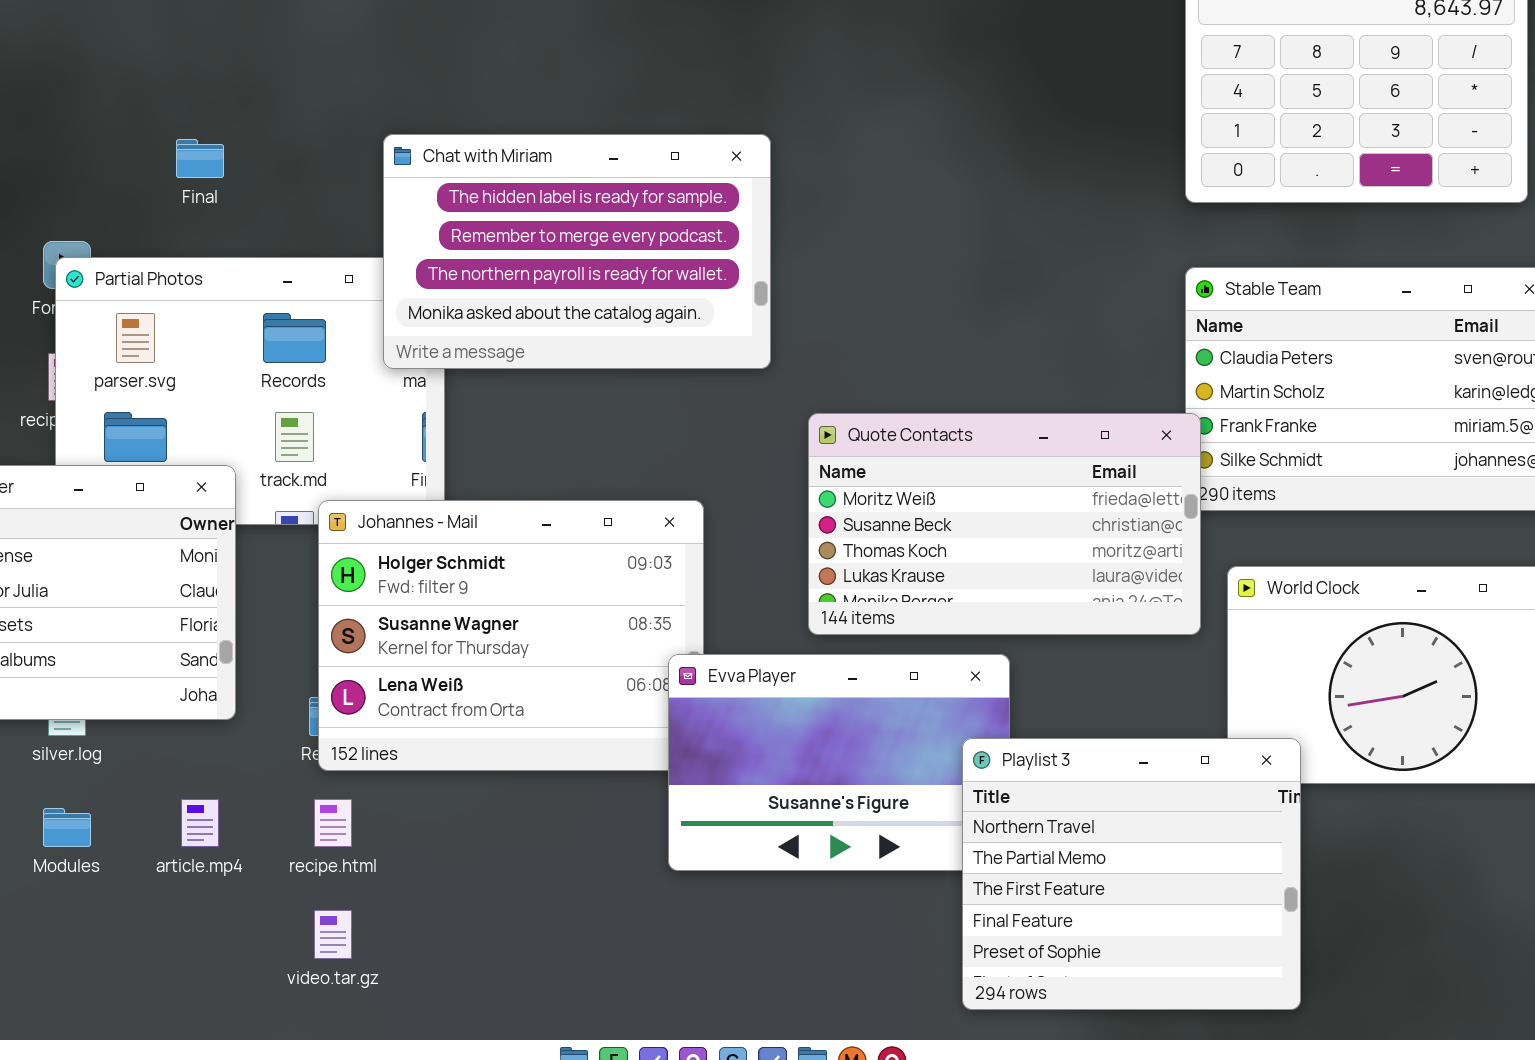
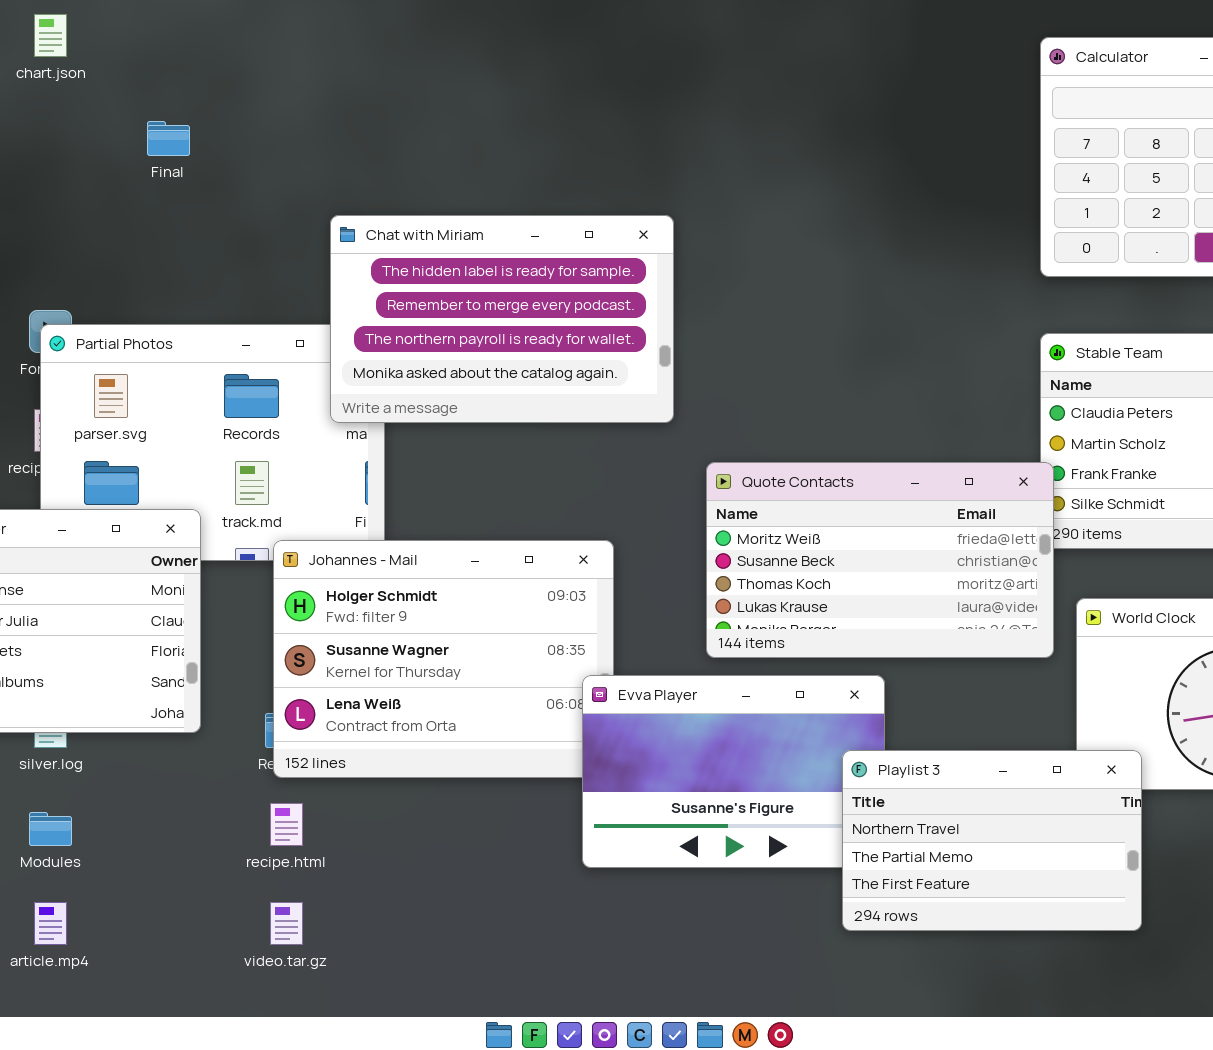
Final: [176,139,224,178] -> [147,121,190,156], moved
Playlist 3: [962,738,1301,1010] -> [842,750,1142,931], resized
article.mp4: [181,799,219,847] -> [34,902,67,945], moved

